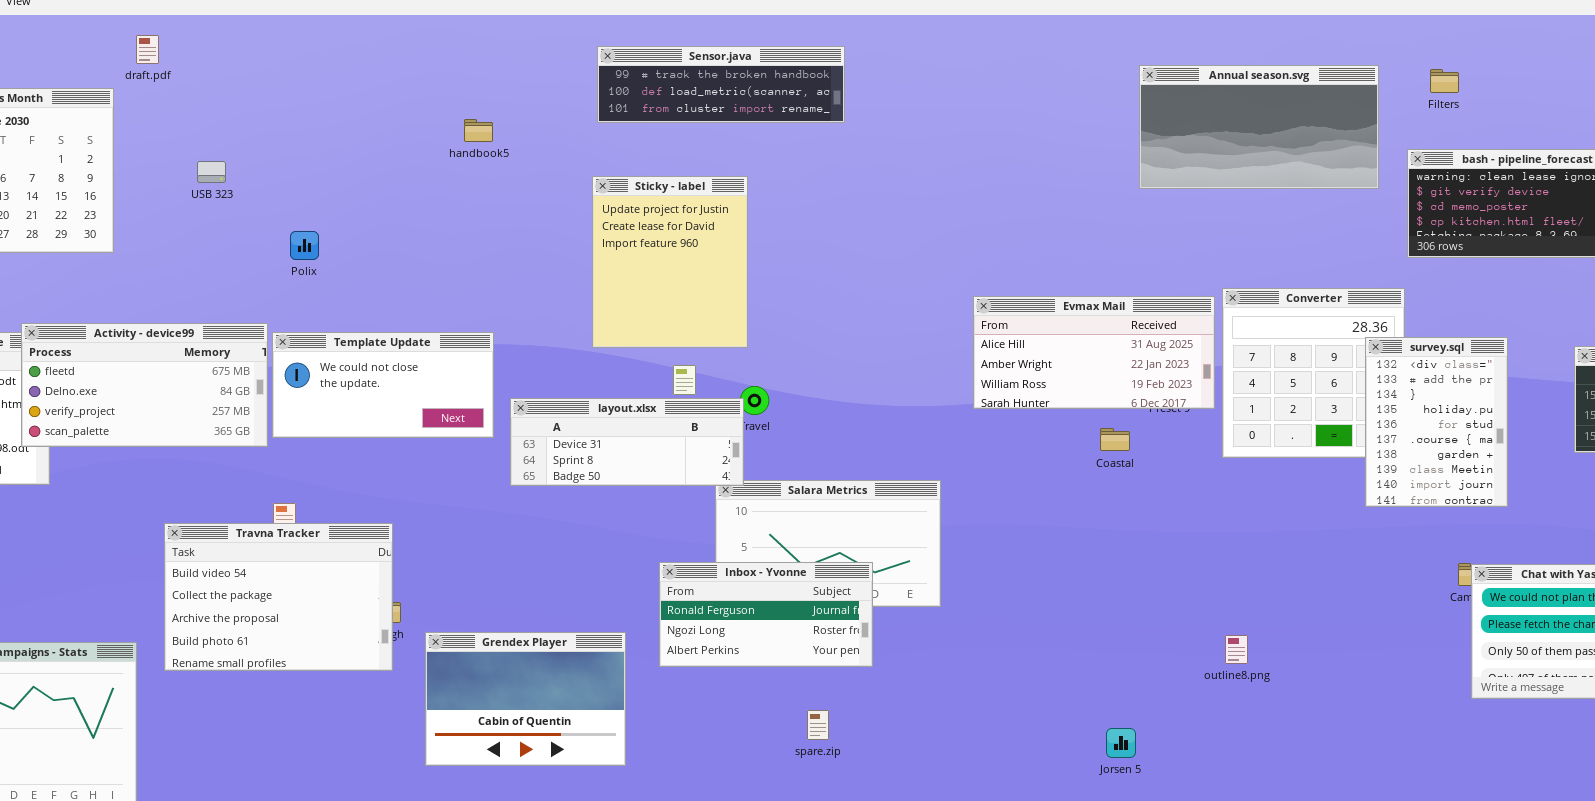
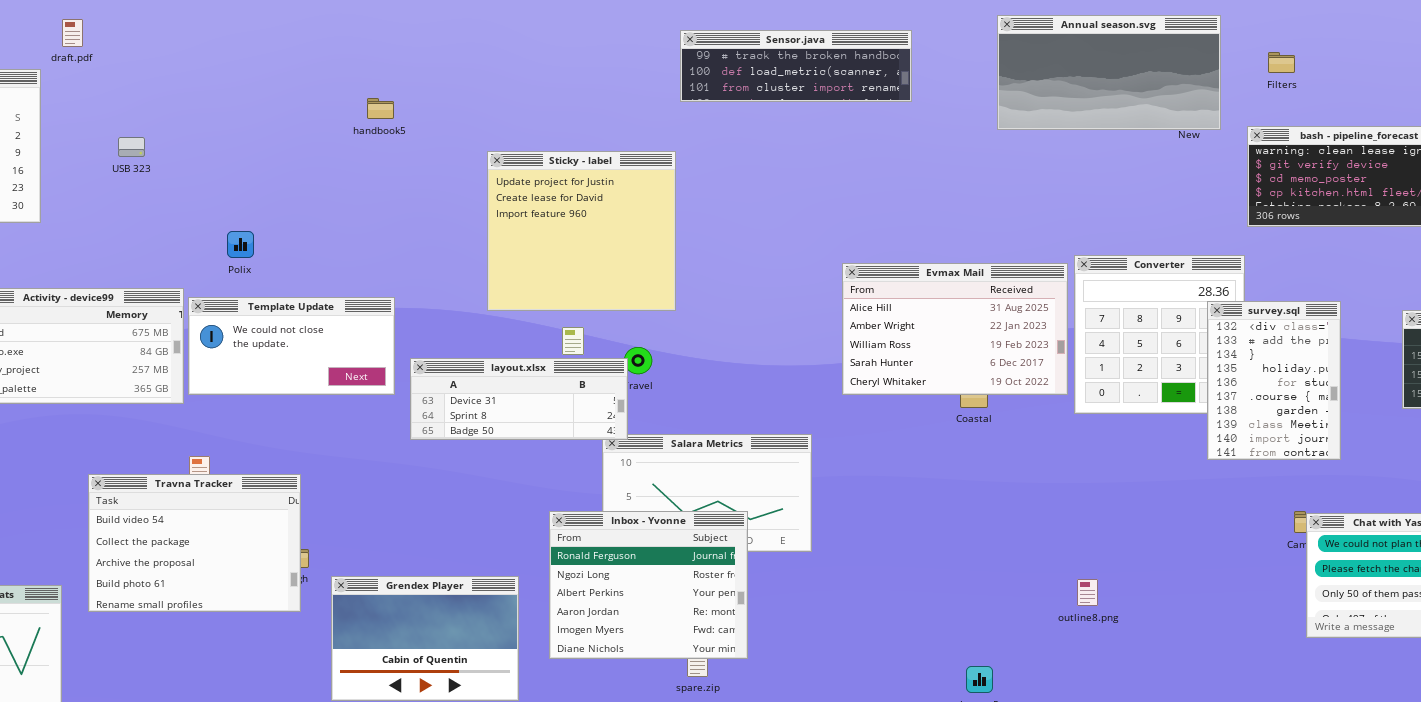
Sensor.java: [597,46,845,123] -> [680,30,912,102], moved
Annual season.svg: [1139,65,1379,189] -> [997,15,1221,130], moved
Sticky - label: [592,176,748,348] -> [487,151,676,311], resized
Polix: [290,231,319,260] -> [227,231,254,258], moved
Evmax Mail: [973,296,1215,409] -> [842,263,1068,395], resized
Inbox - Yvonne: [659,562,873,667] -> [549,511,748,659], resized

